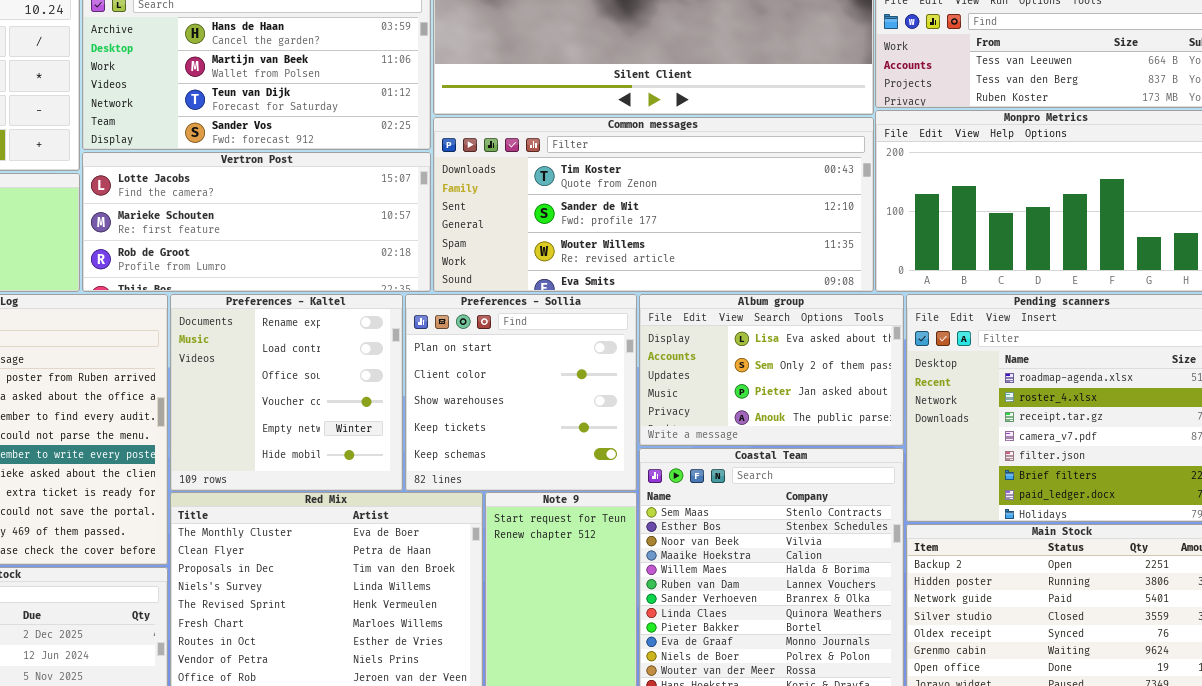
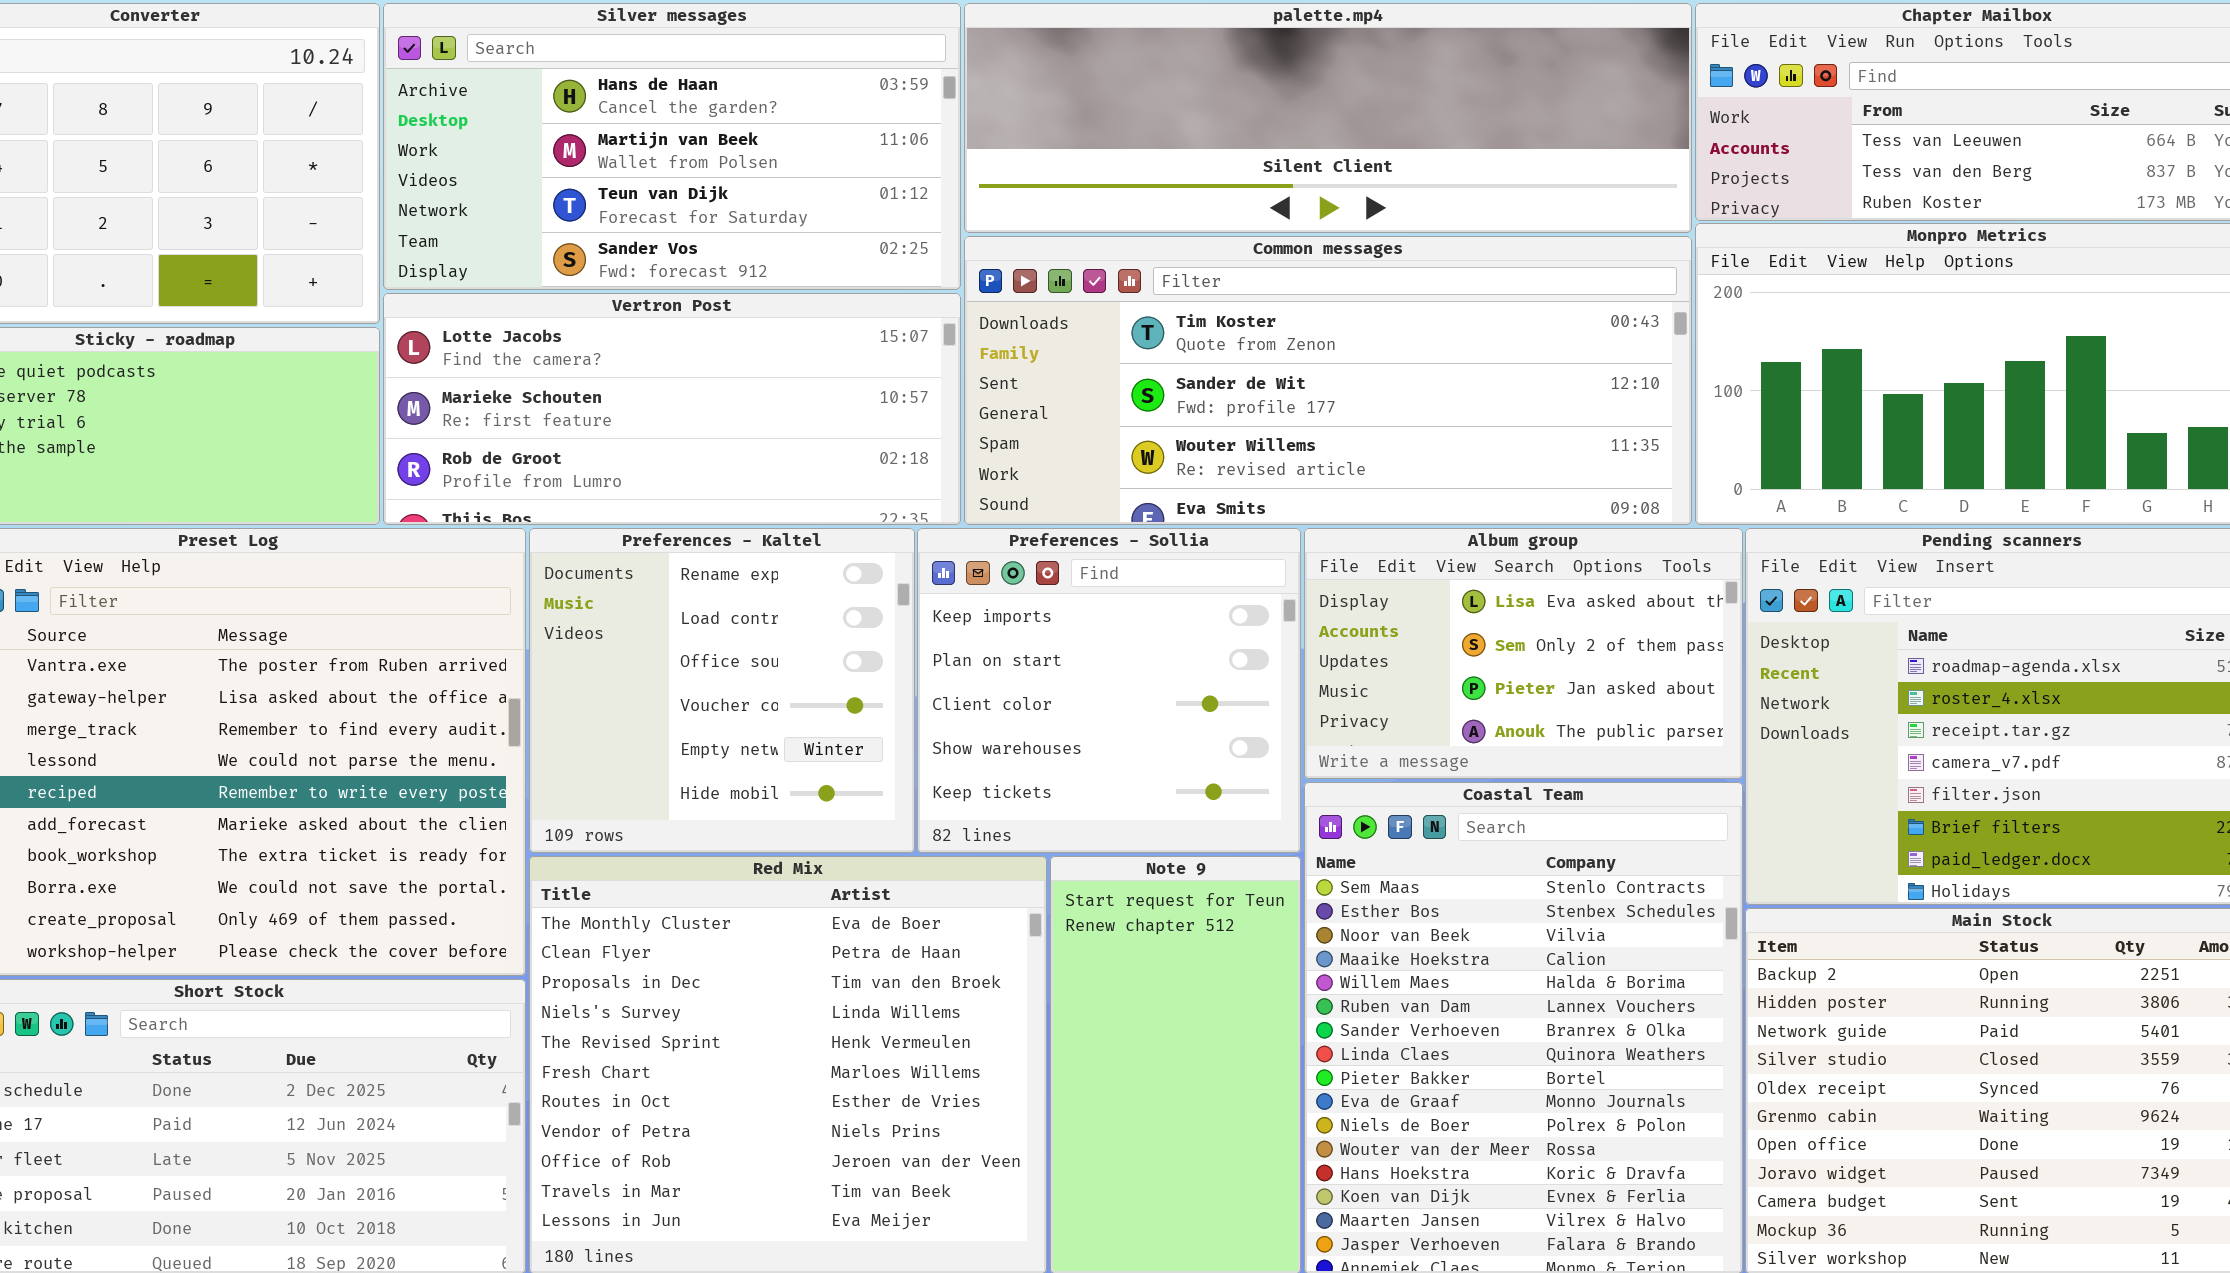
Preferences - Sollia: [405,294,637,491] -> [917,528,1301,853], scrolled up 1 row

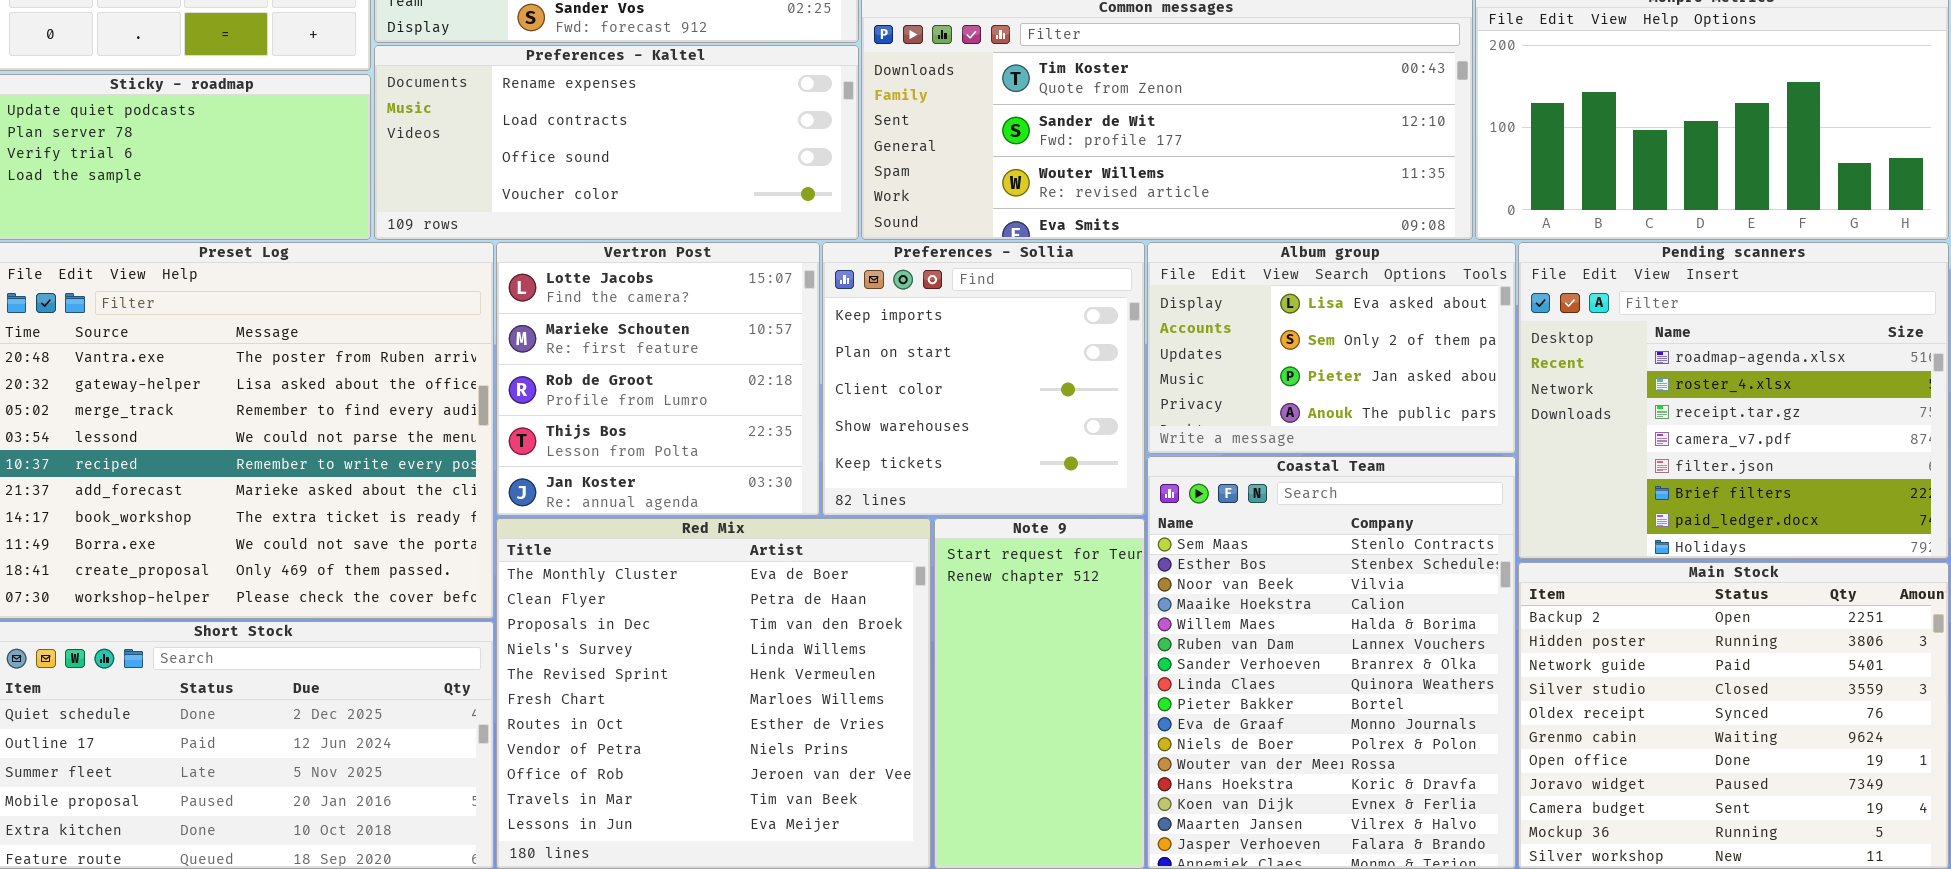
Vertron Post: [383,293,961,525] -> [496,242,820,516], moved, resized
Preferences - Kaltel: [529,528,915,853] -> [374,45,859,240], moved, resized

